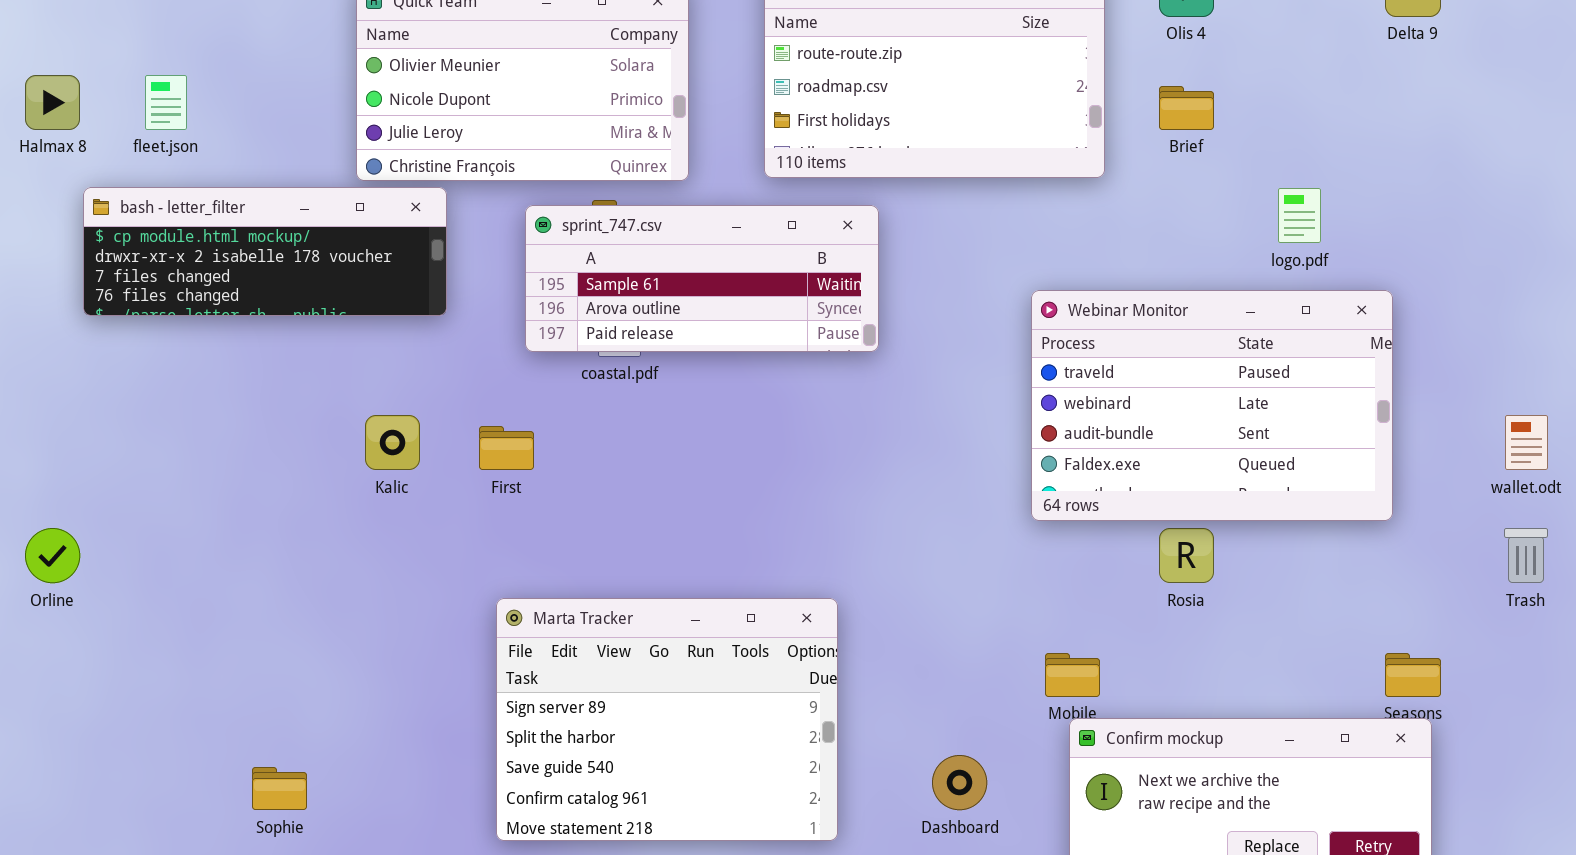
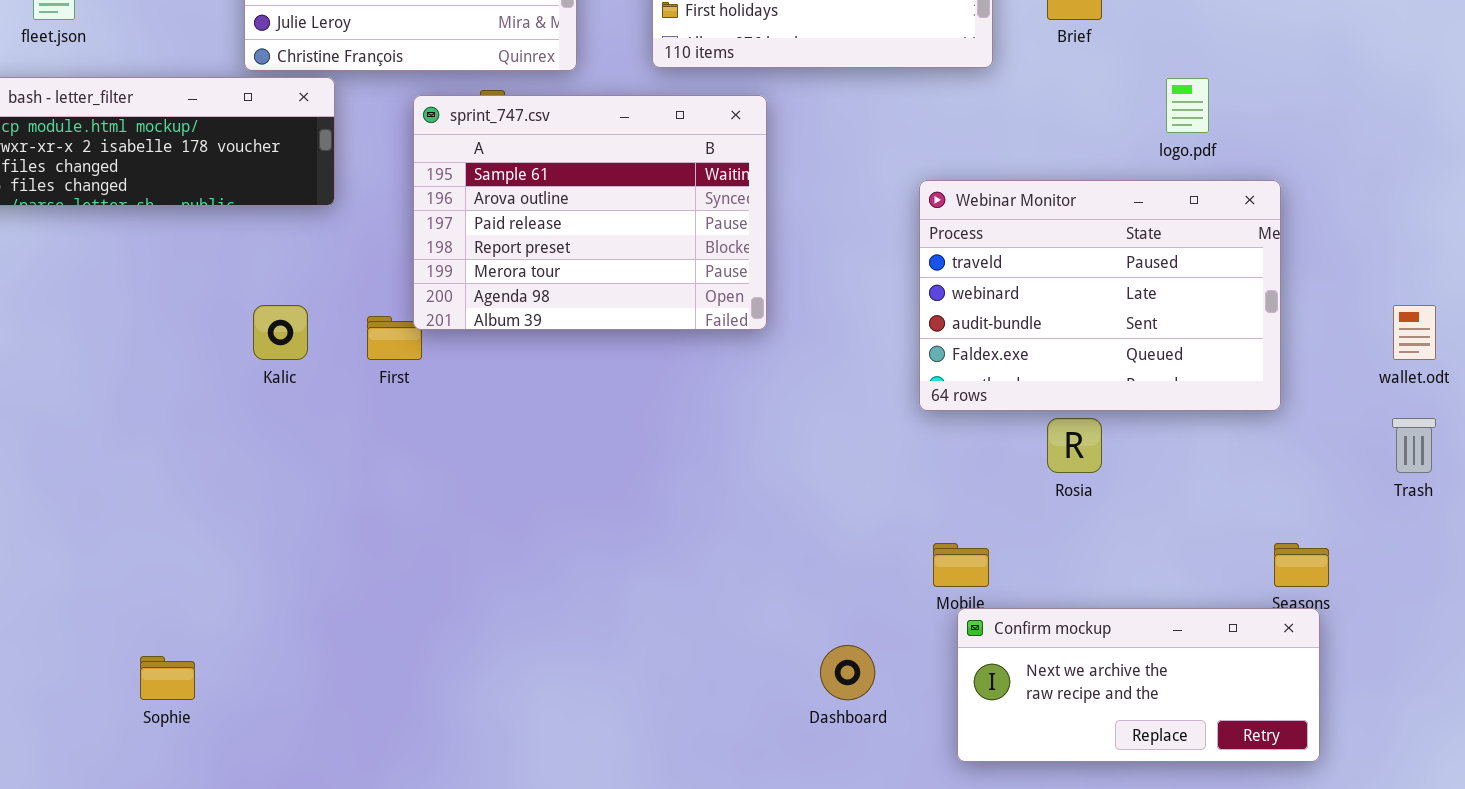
sprint_747.csv: [525,205,879,352] -> [413,95,767,330], resized
Marta Tracker: [496,598,838,841] -> none, closed

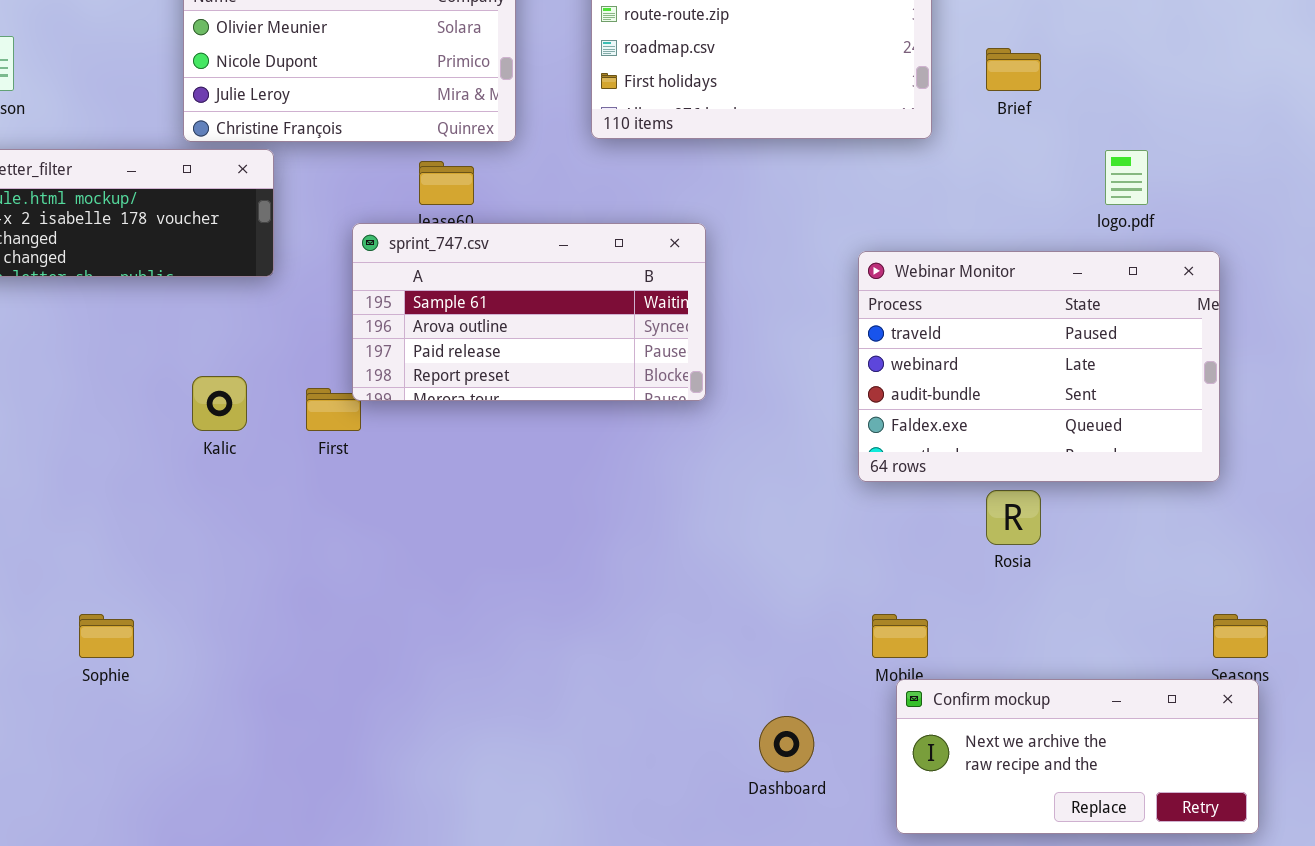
sprint_747.csv: [413,95,767,330] -> [352,223,706,401], resized
Sophie: [140,656,195,700] -> [79,614,134,658], moved

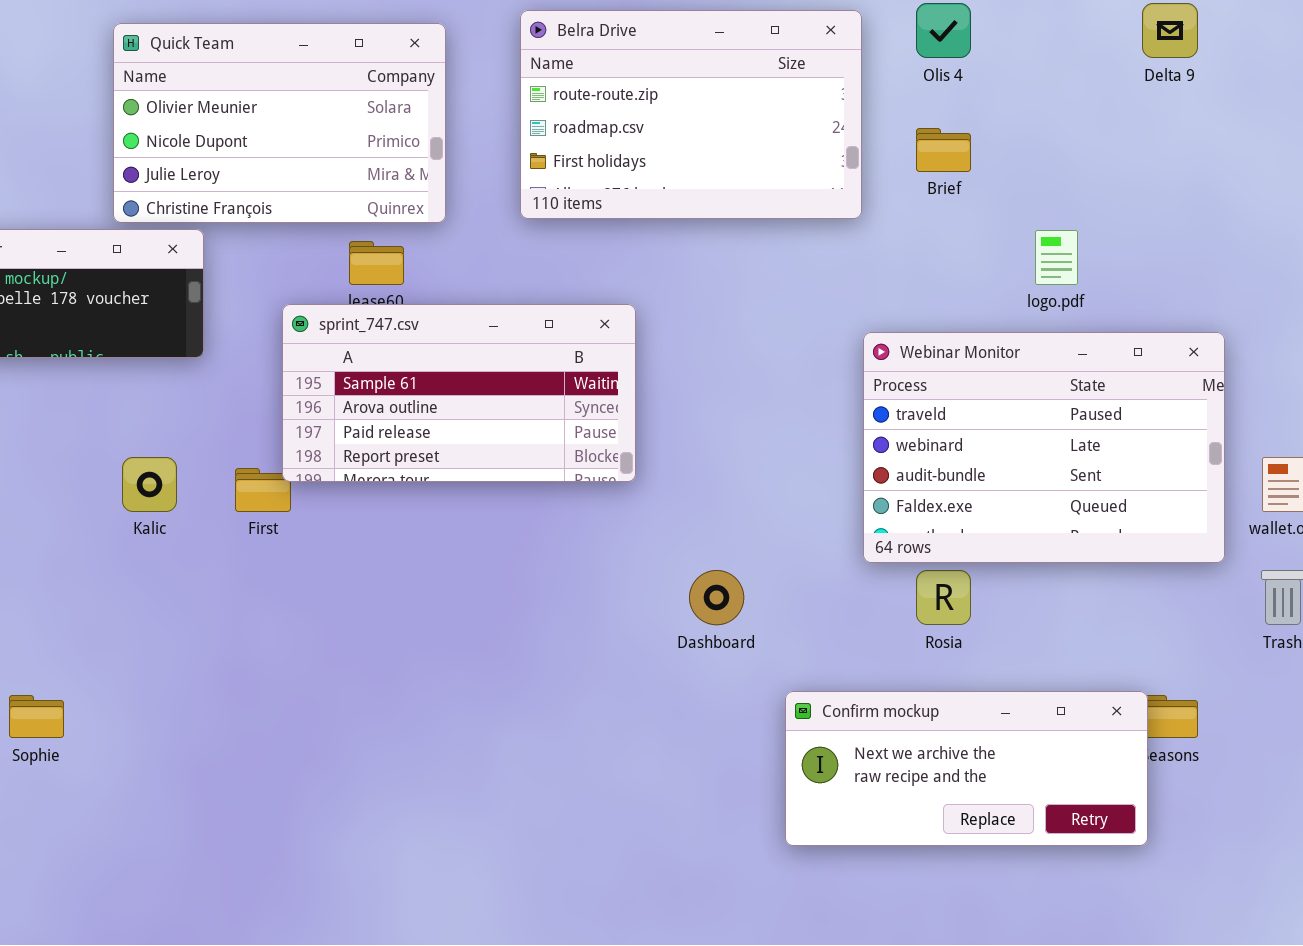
Webinar Monitor: [858,251,1220,482] -> [863,332,1225,563], moved
Confirm mockup: [896,679,1259,834] -> [785,691,1148,846], moved
Dashboard: [759,716,814,772] -> [689,570,744,625], moved

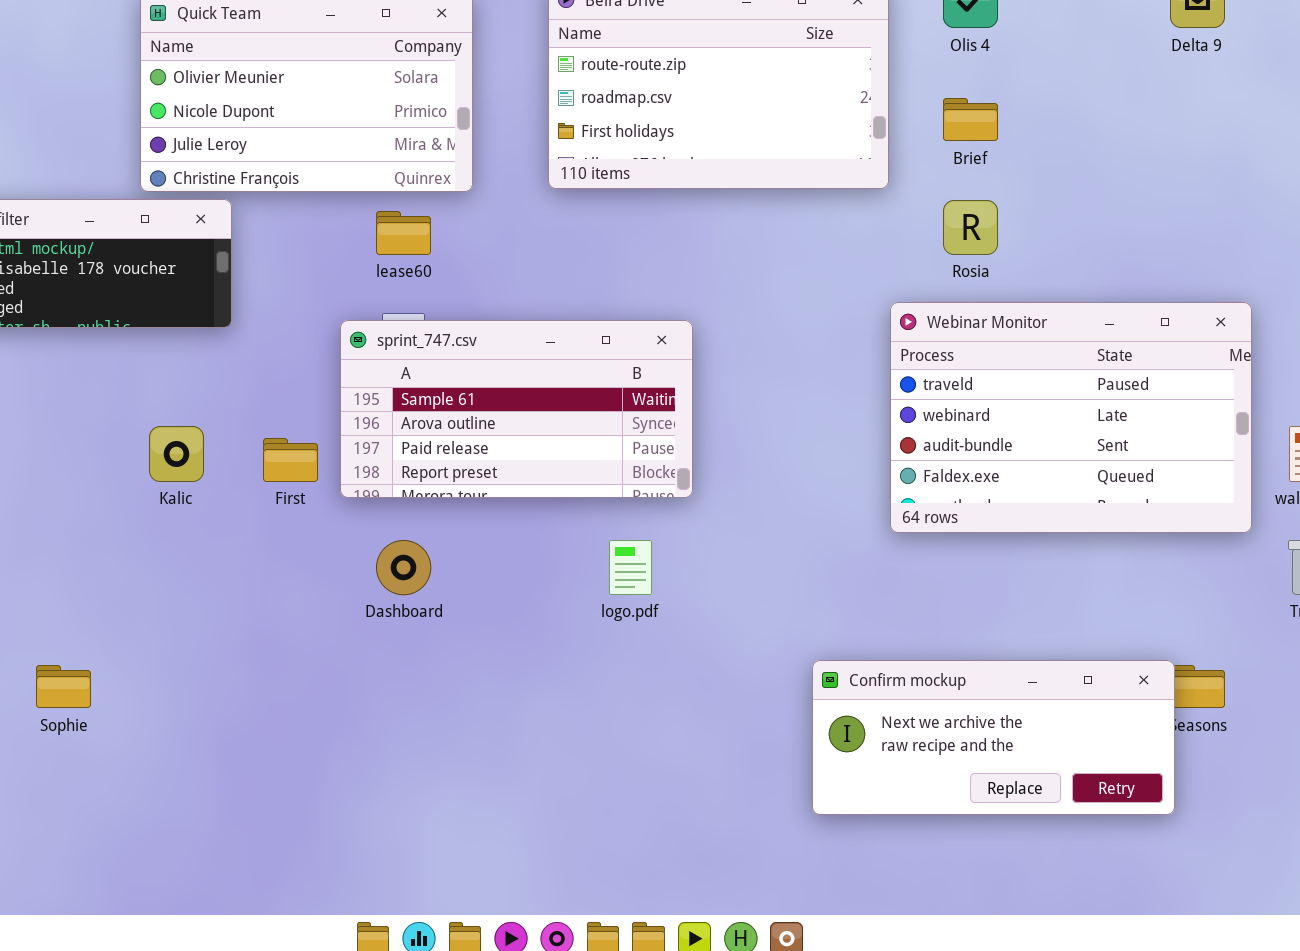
logo.pdf: [1035,230,1078,285] -> [609,540,652,595], moved
sprint_747.csv: [282,304,636,482] -> [340,320,693,498], moved
Dashboard: [689,570,744,625] -> [376,540,431,595], moved
Rosia: [916,570,971,625] -> [943,200,998,255], moved

